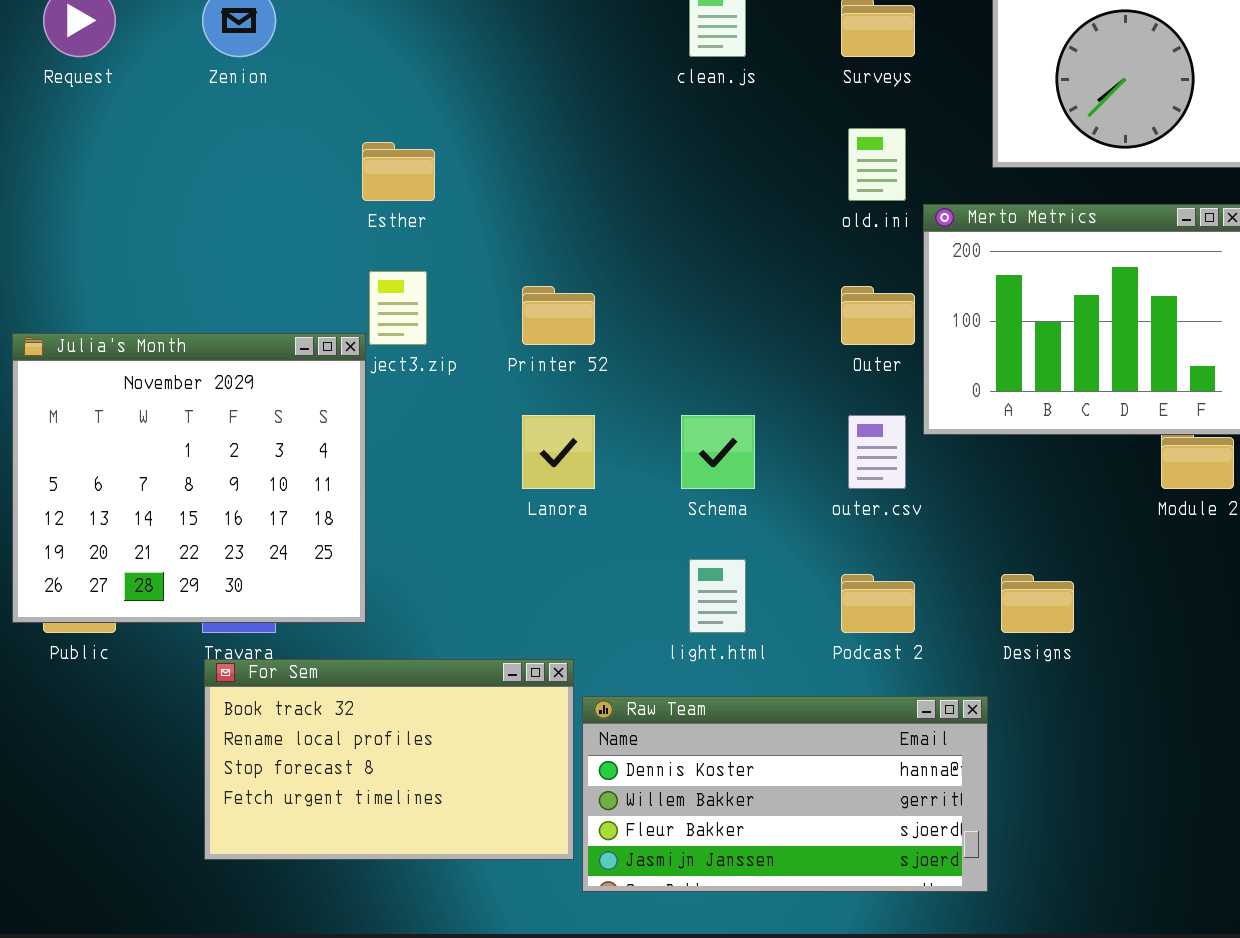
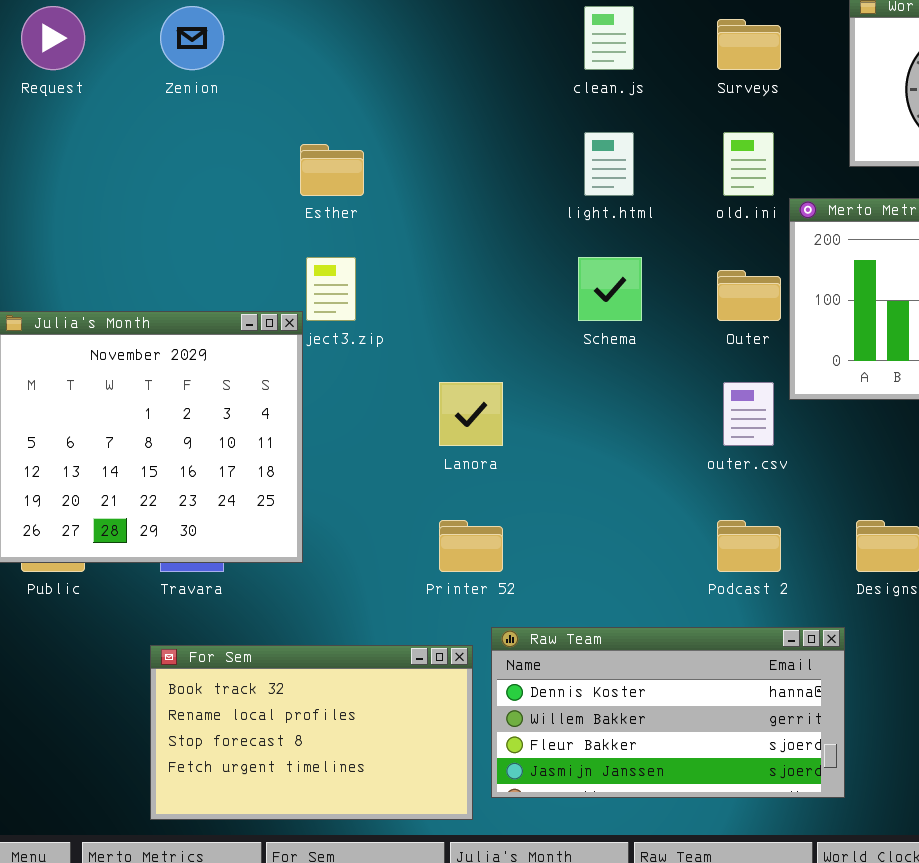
Printer 52: [522,286,595,345] -> [439,520,503,572], moved
Schema: [681,415,755,489] -> [578,257,642,321], moved
light.html: [689,559,746,633] -> [584,132,634,196], moved
For Sem: [204,659,574,860] -> [150,645,473,820], moved

